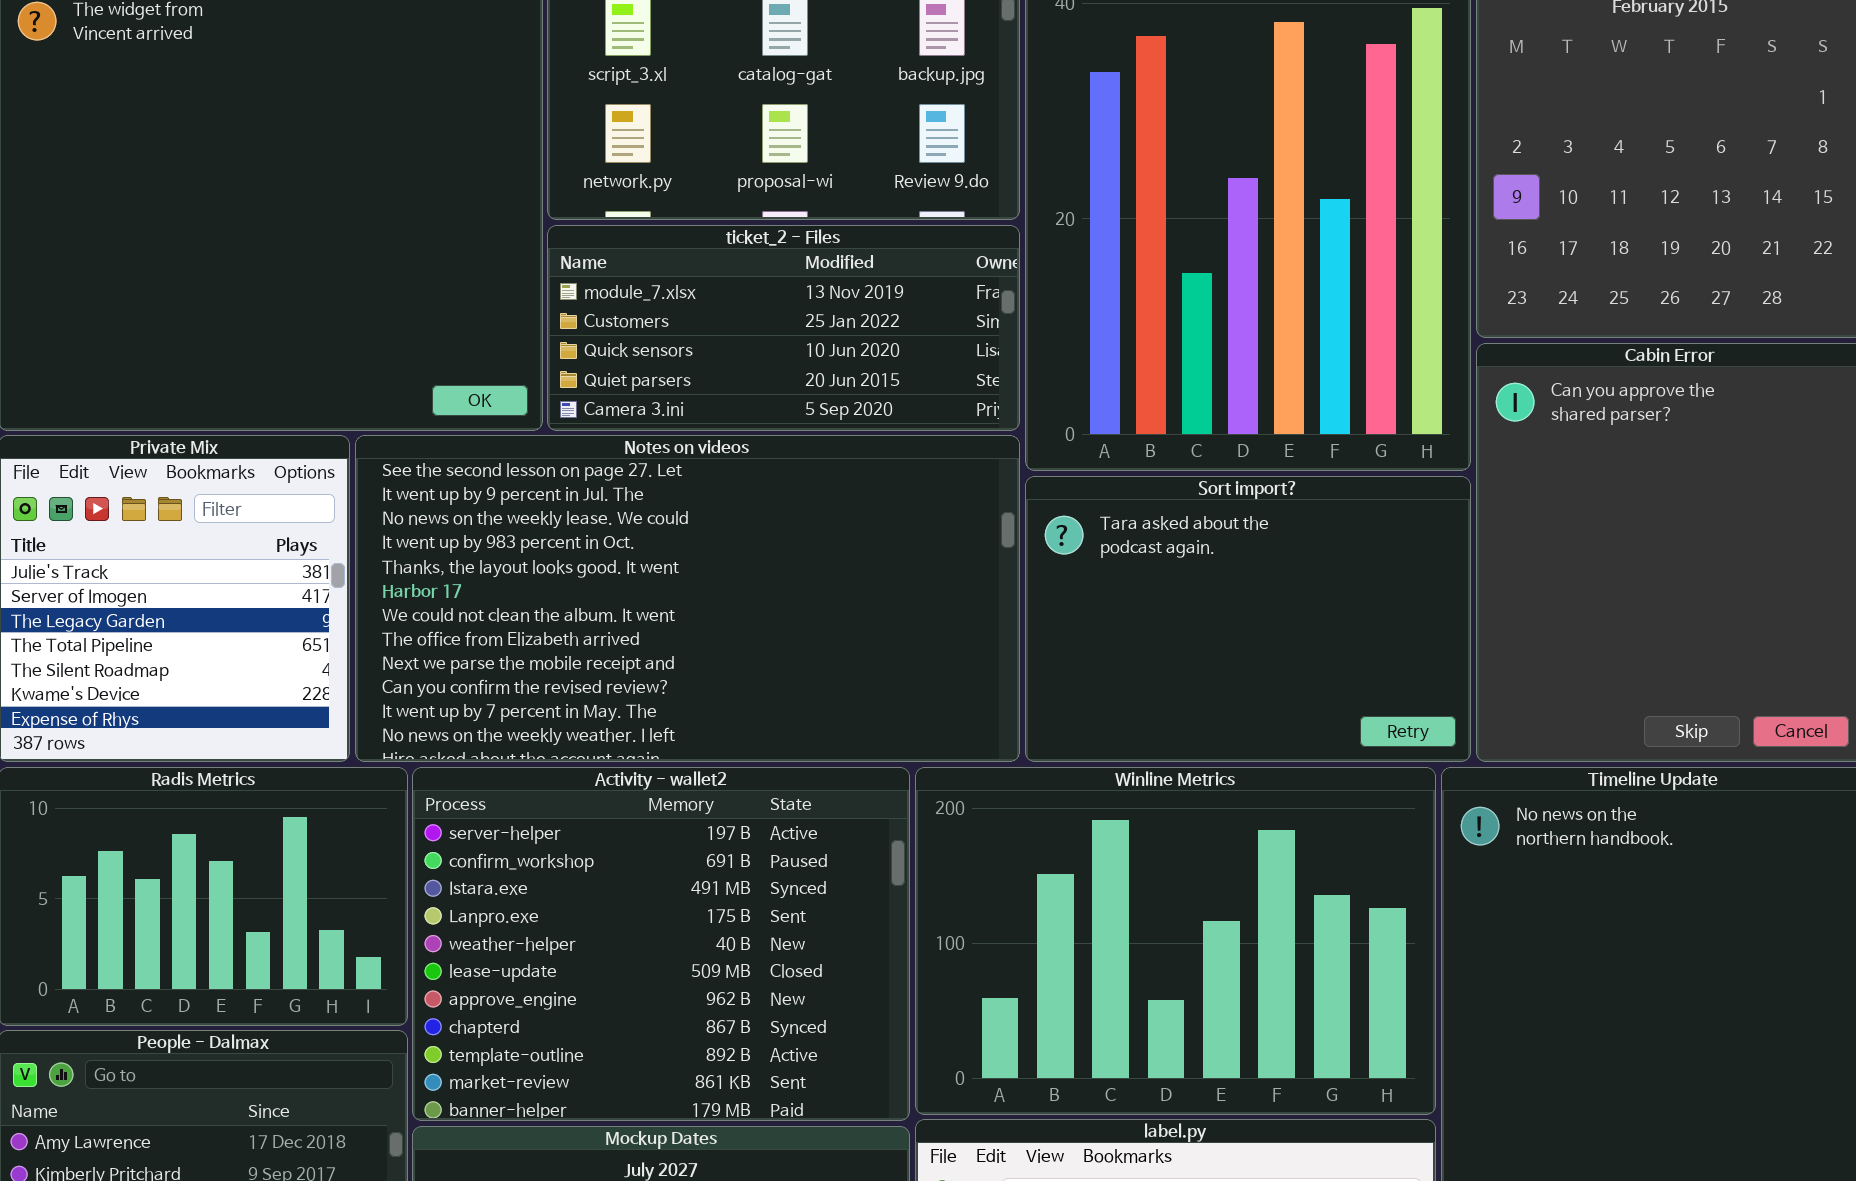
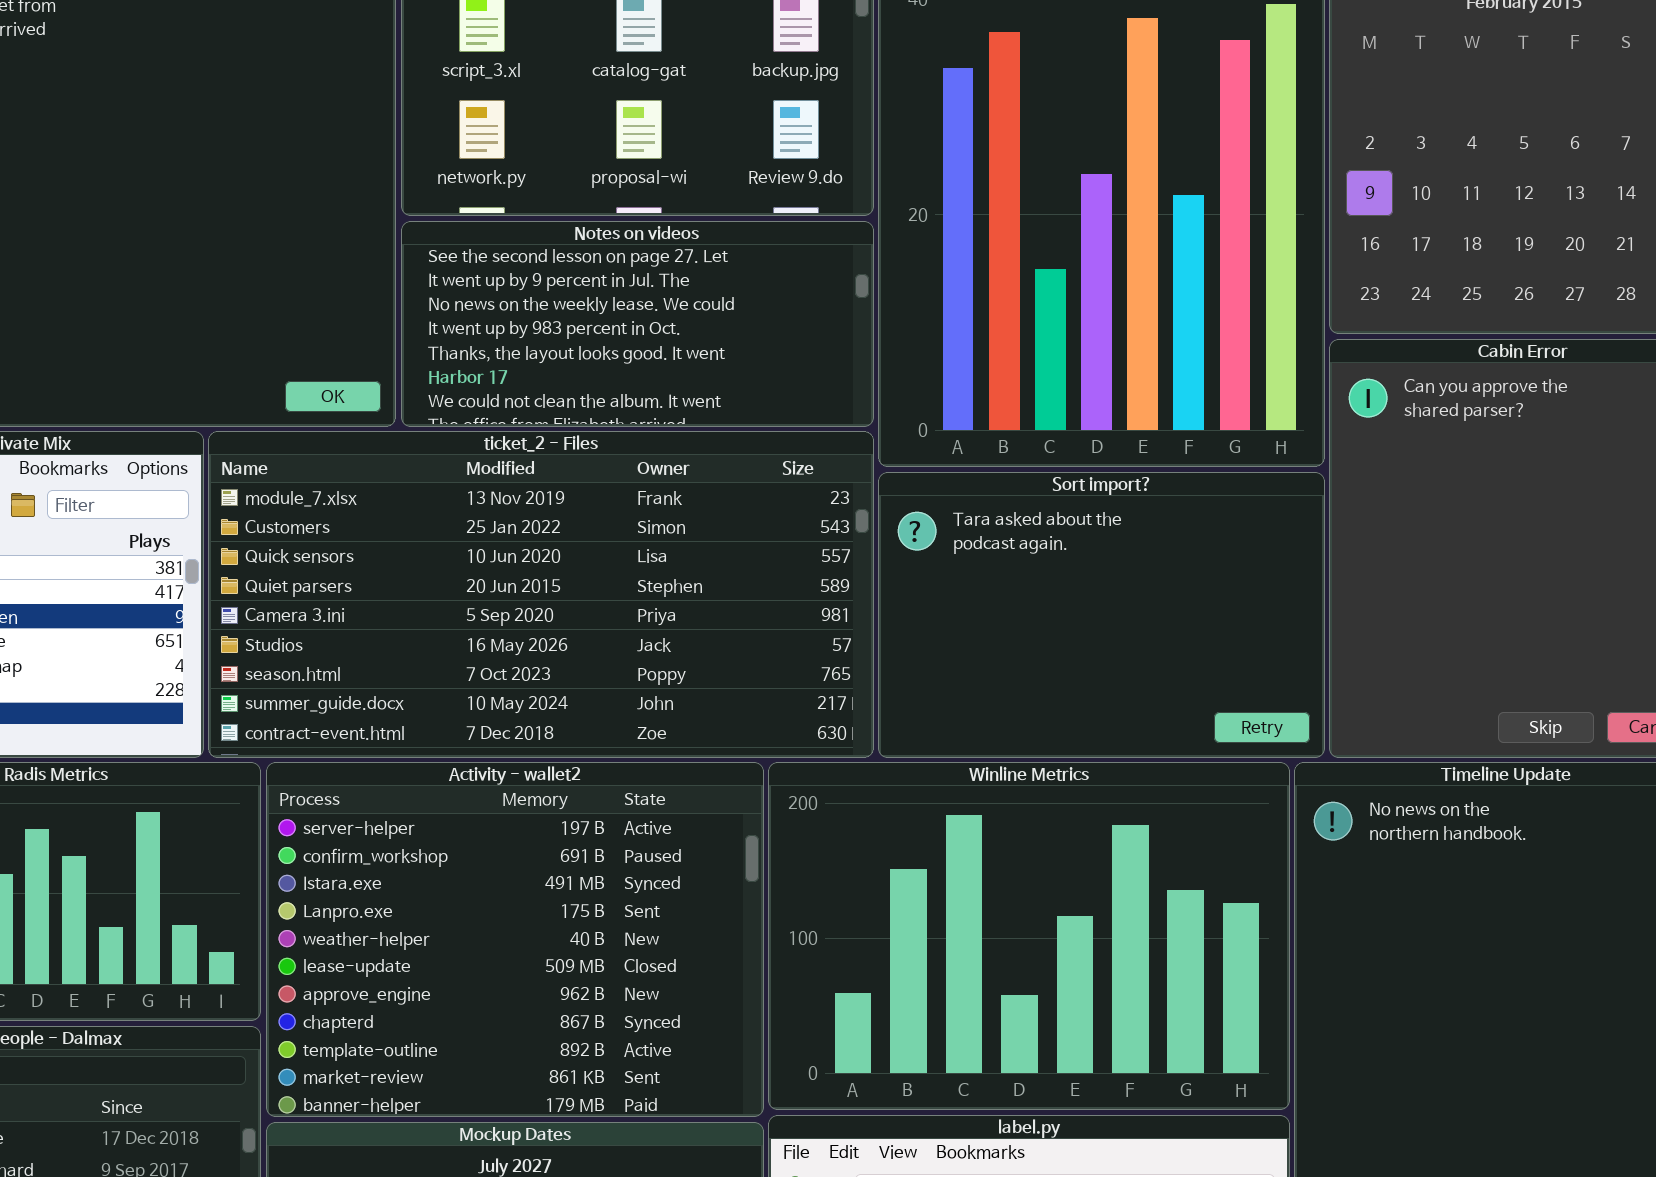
ticket_2 - Files: [547,225,1020,431] -> [208,431,874,758], moved, resized
Notes on videos: [355,435,1020,762] -> [401,221,874,427], moved, resized

